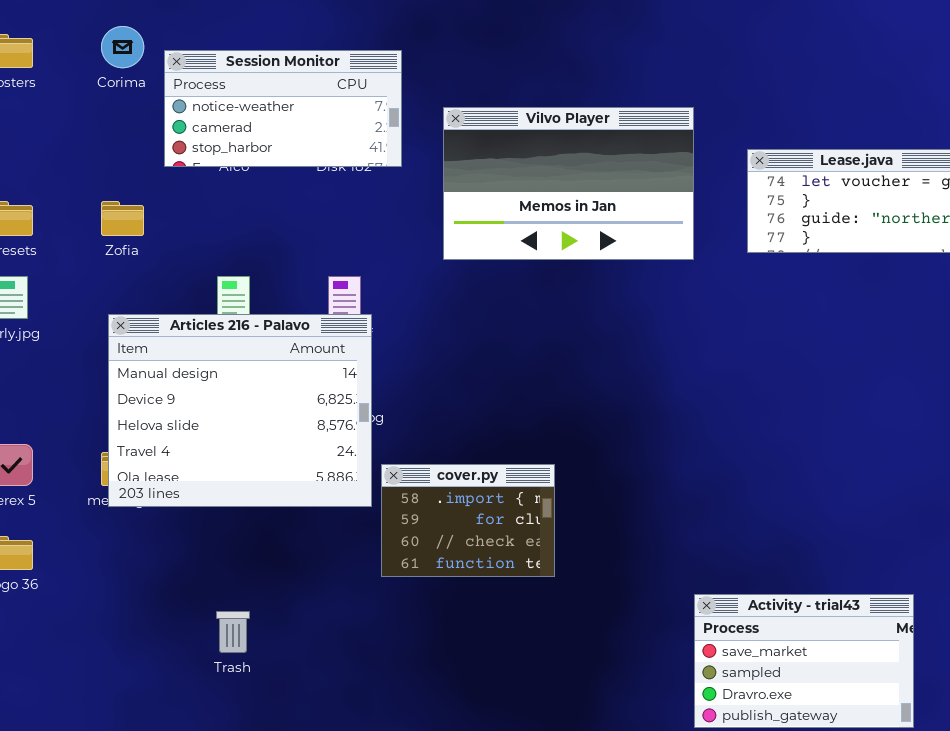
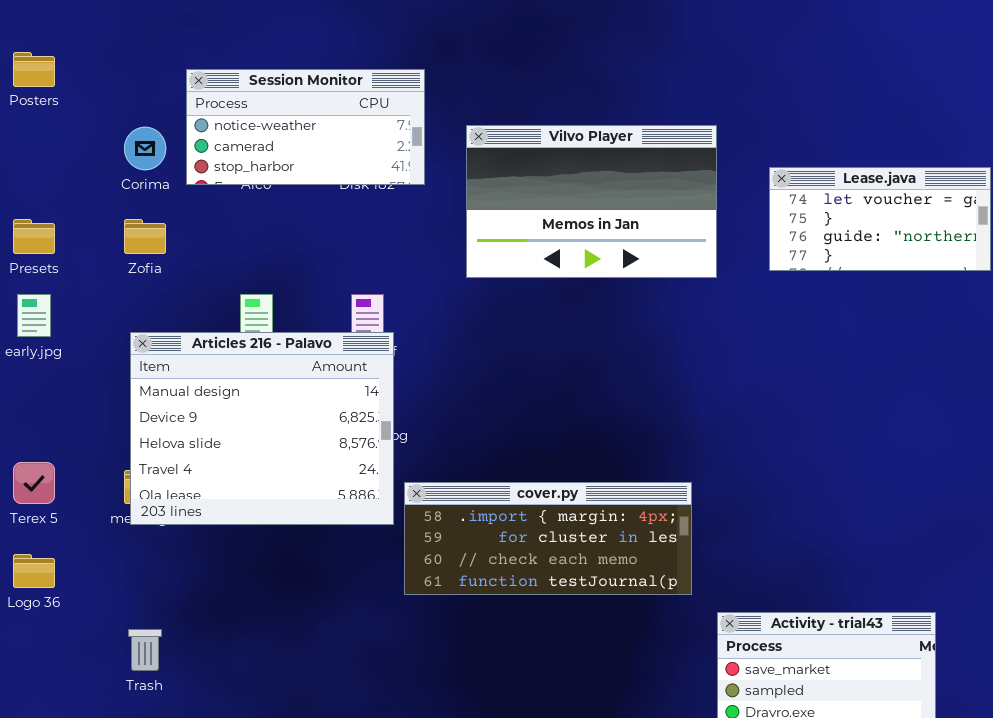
Corima: [101,26,144,68] -> [124,127,166,170], moved
cover.py: [381,464,555,577] -> [404,482,692,595], resized
Trash: [216,611,250,653] -> [128,629,162,671], moved

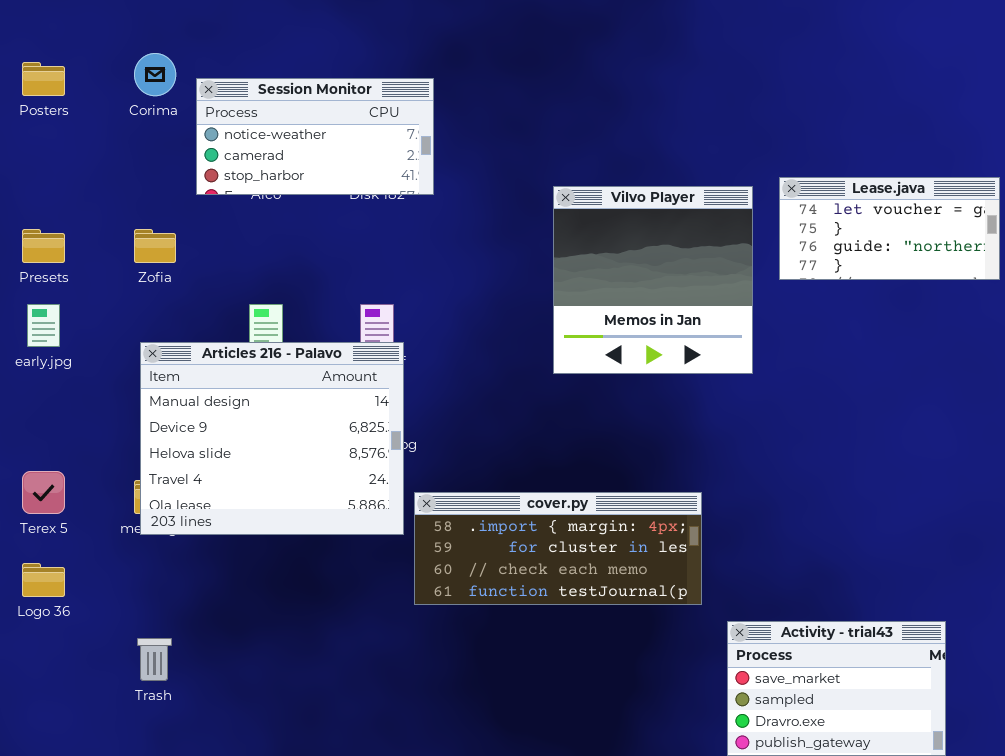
Vilvo Player: [466,125,717,278] -> [553,186,753,374], moved, resized
Corima: [124,127,166,170] -> [134,53,176,96], moved

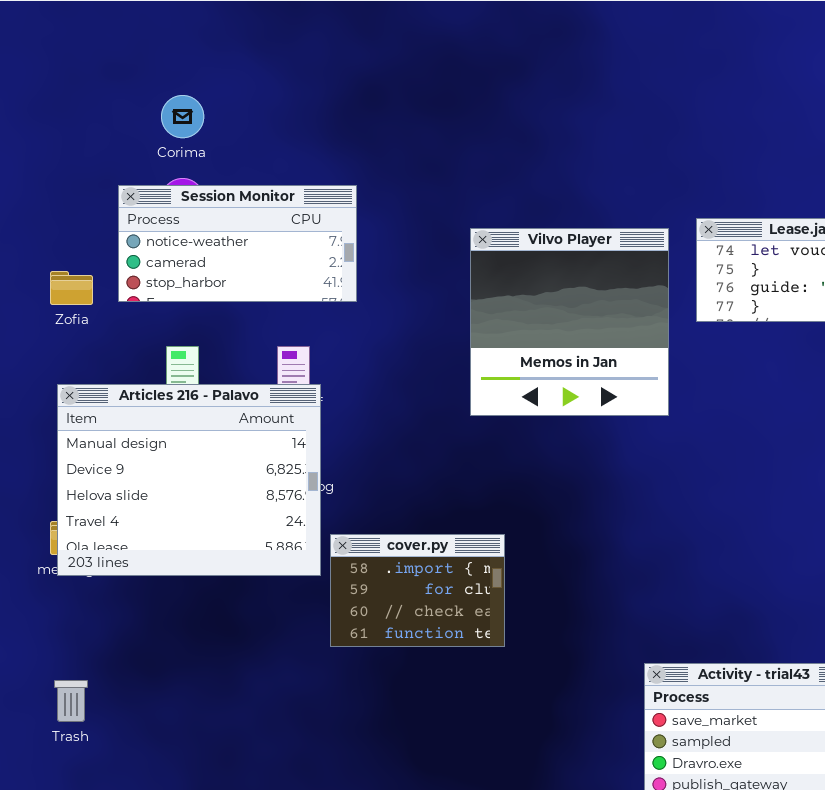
Corima: [134,53,176,96] -> [161,95,204,138], moved
Session Monitor: [196,78,434,195] -> [118,185,357,302], moved
cover.py: [414,492,702,605] -> [330,534,505,647], resized

